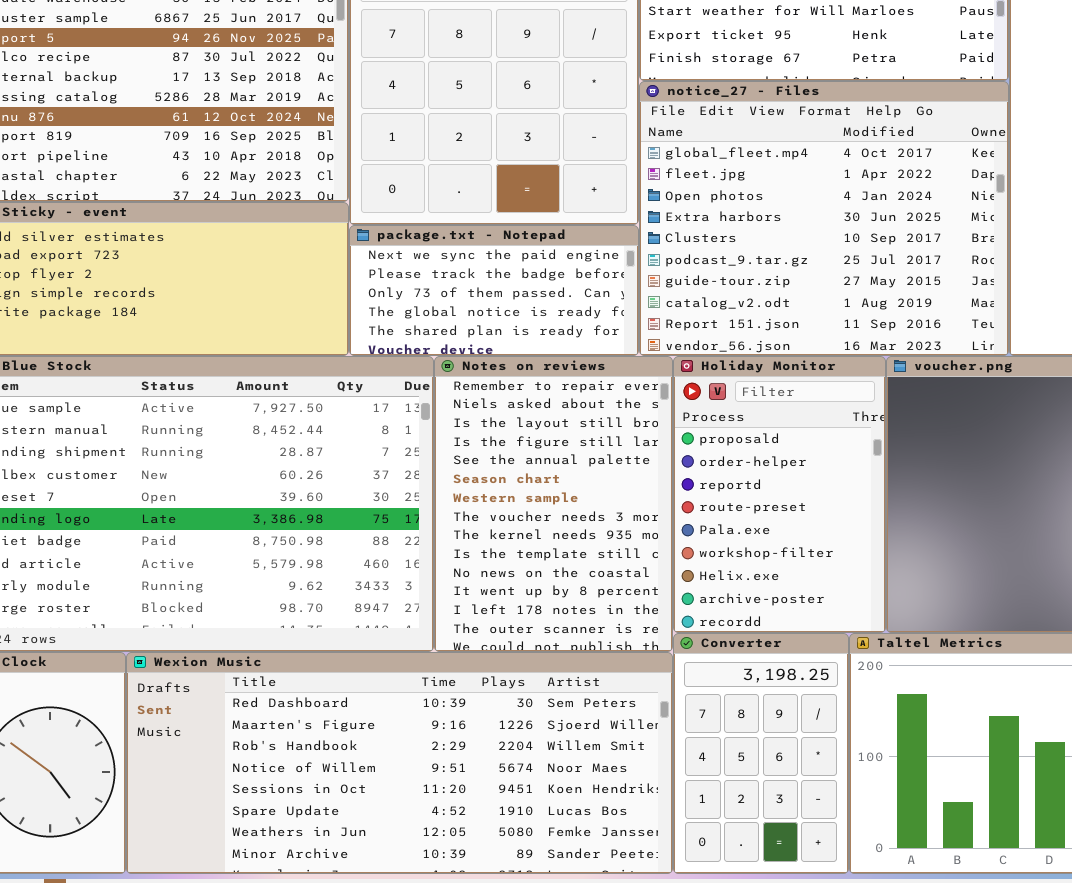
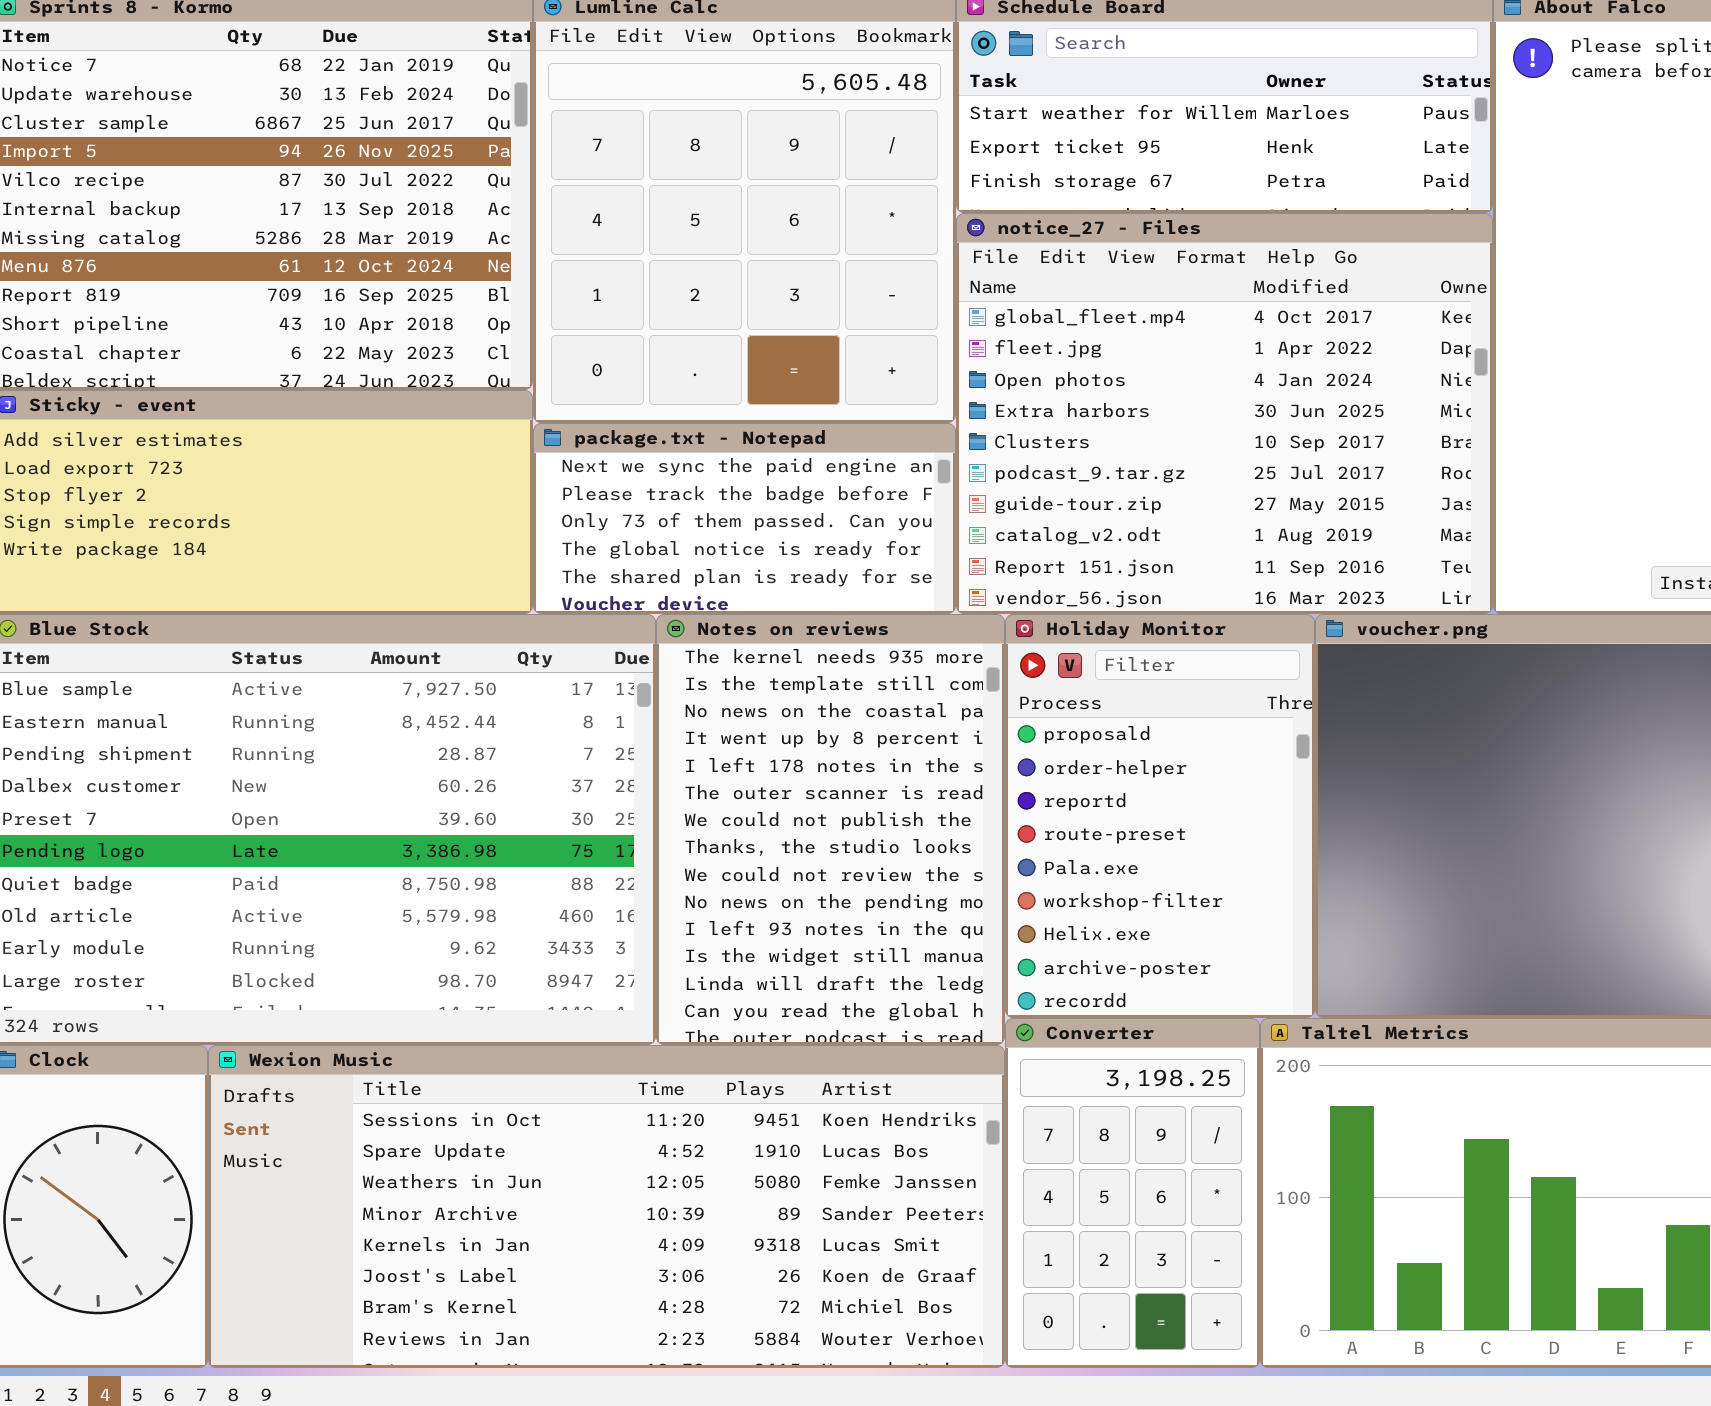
Notes on reviews: [434,356,673,652] -> [656,614,1005,1045], scrolled down 8 rows
Wexion Music: [126,652,673,874] -> [208,1045,1005,1368], scrolled down 4 rows

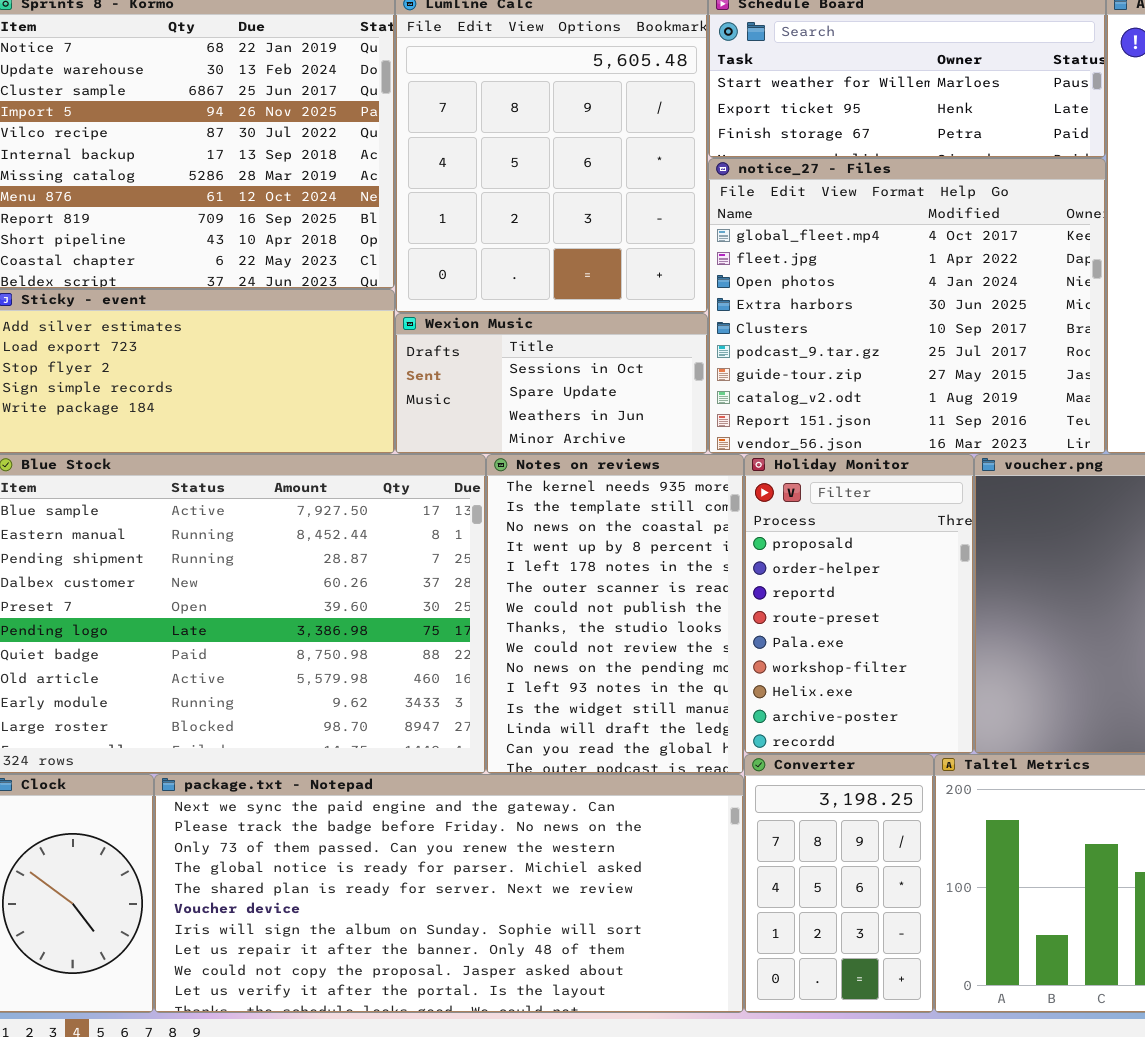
package.txt - Notepad: [533,423,956,614] -> [154,774,744,1013], moved, resized
Wexion Music: [208,1045,1005,1368] -> [395,313,708,454], moved, resized

